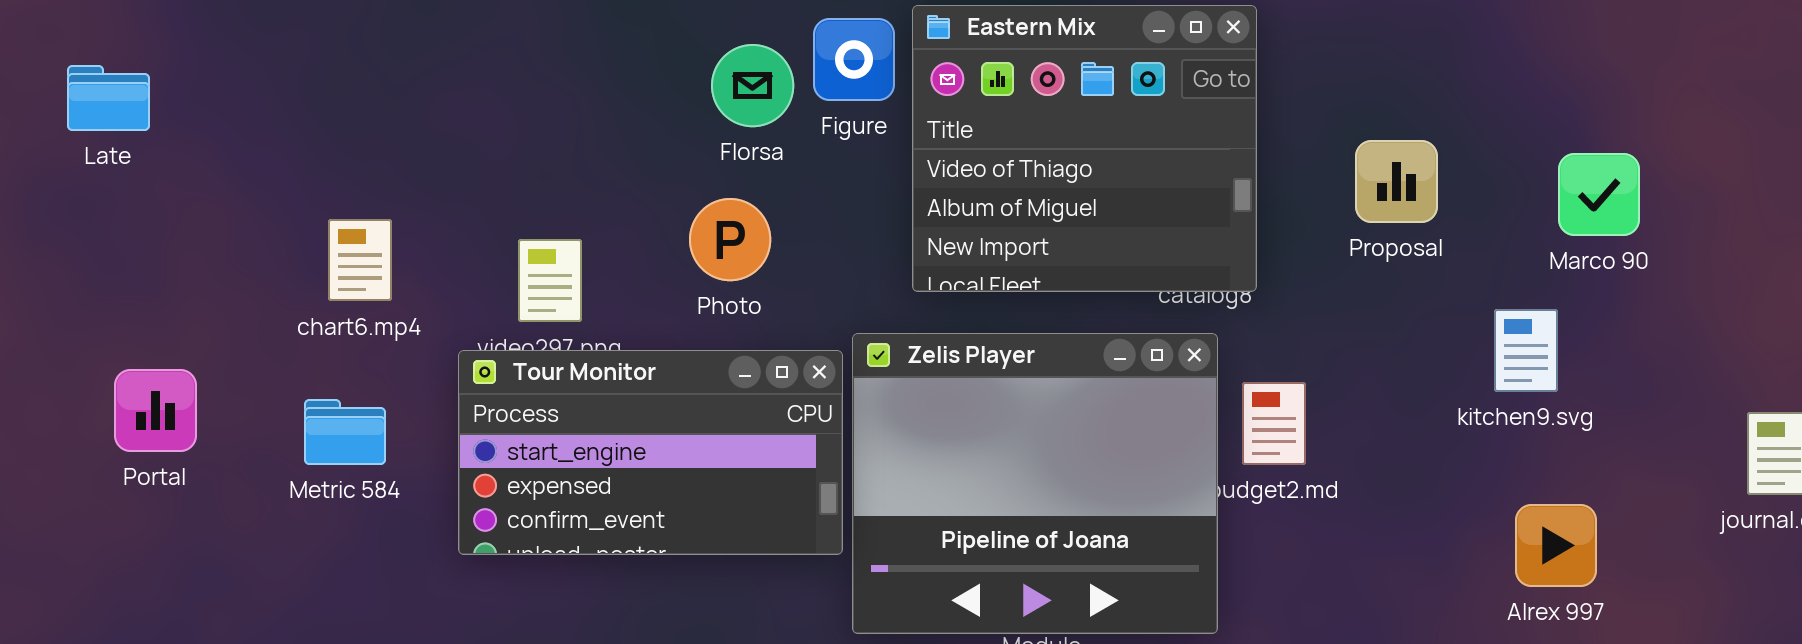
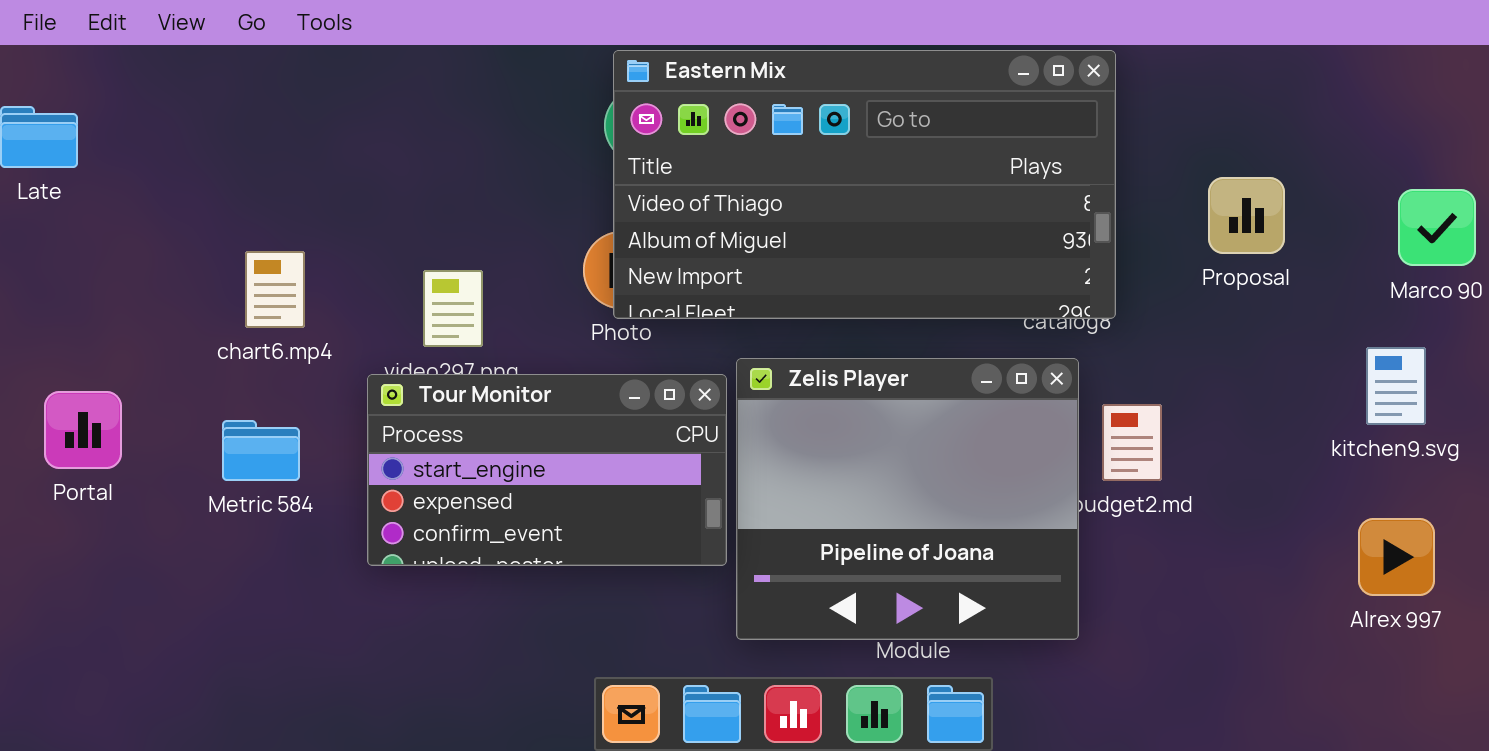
Eastern Mix: [912,5,1257,292] -> [613,50,1116,319], resized
kitchen9.svg: [1494,309,1558,392] -> [1366,347,1426,425], moved

